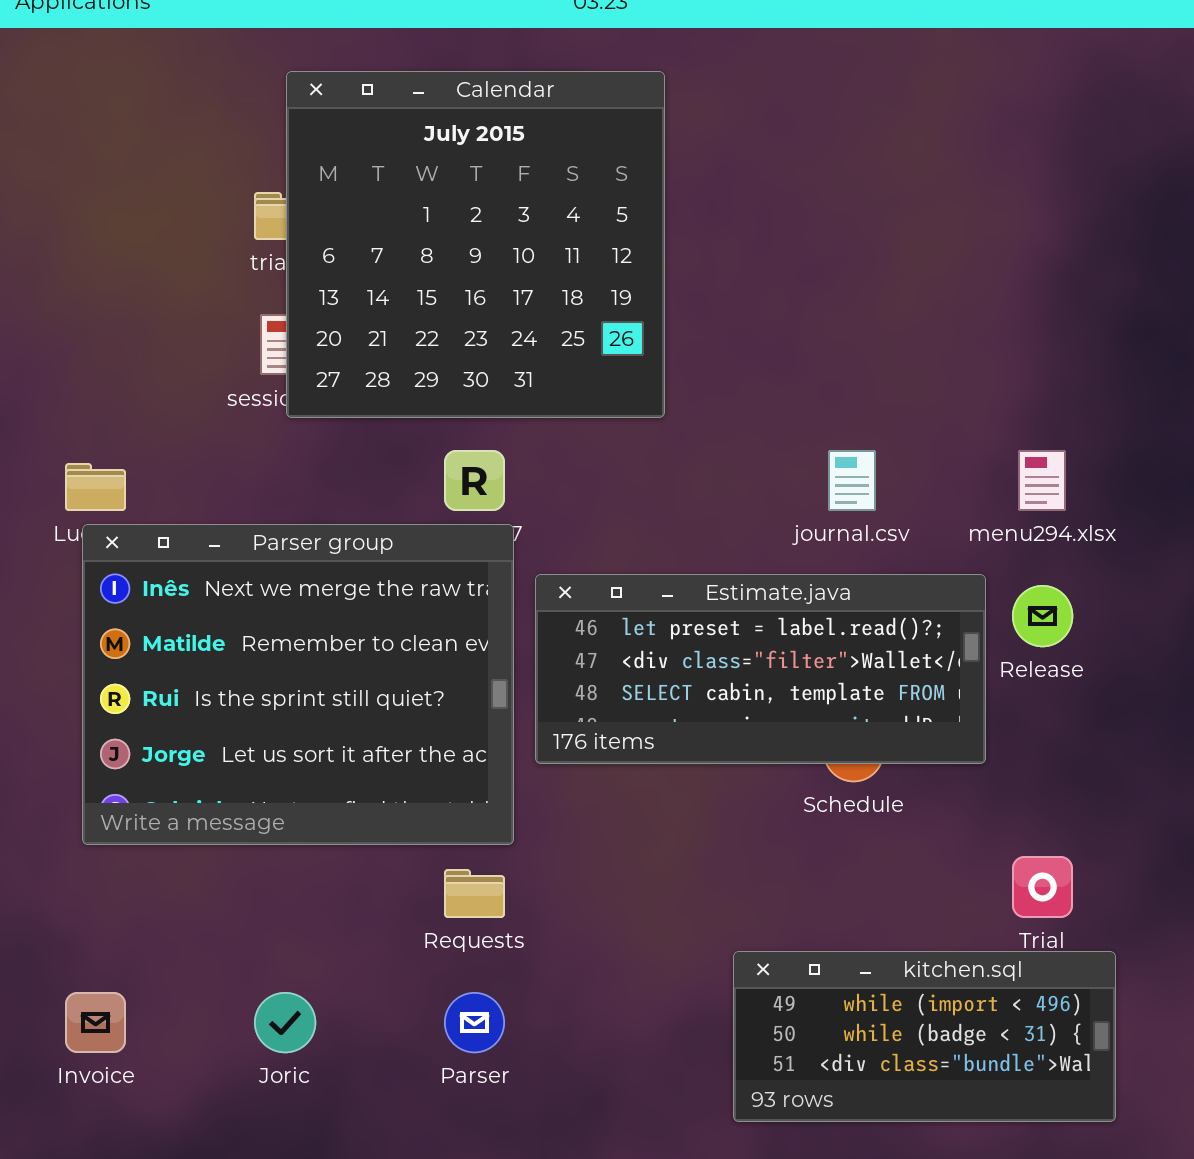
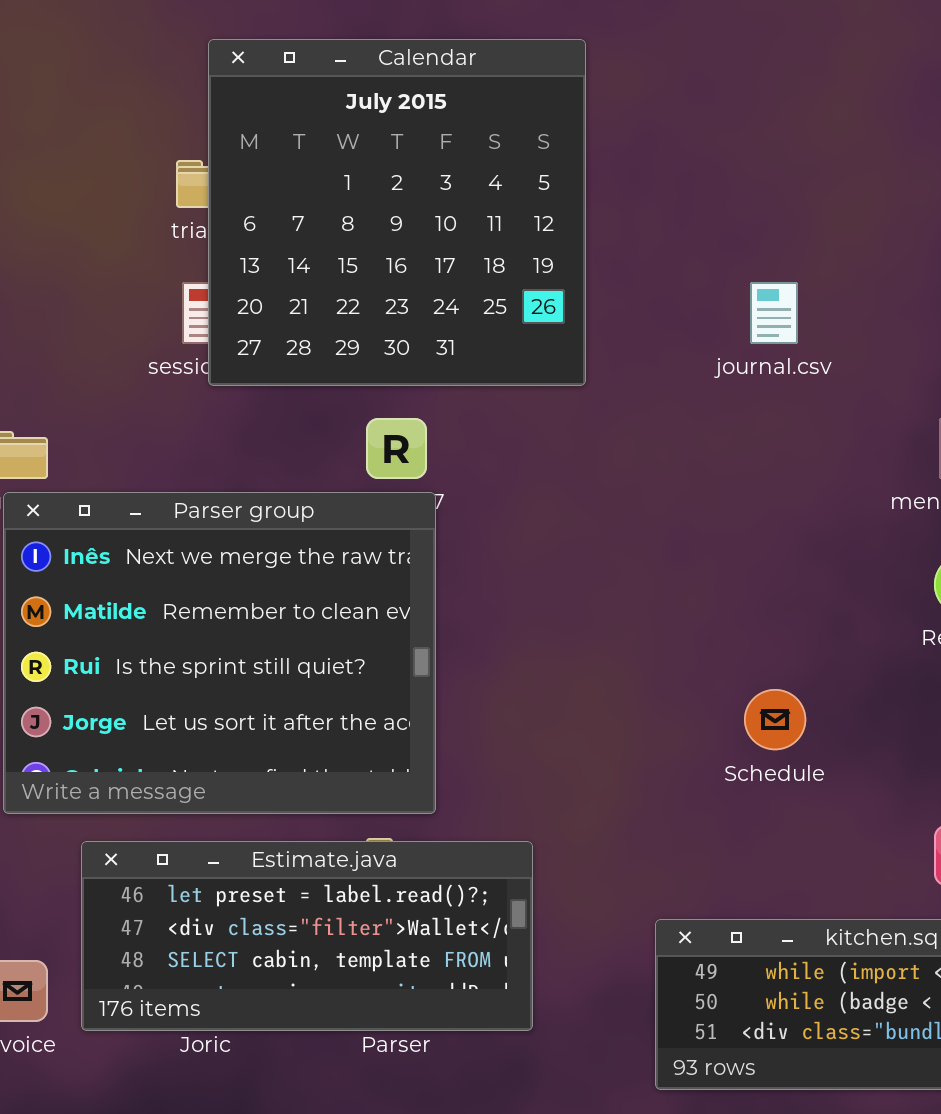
journal.csv: [828,450,876,511] -> [750,282,798,344], moved
Estimate.java: [535,574,986,764] -> [81,841,533,1031], moved

